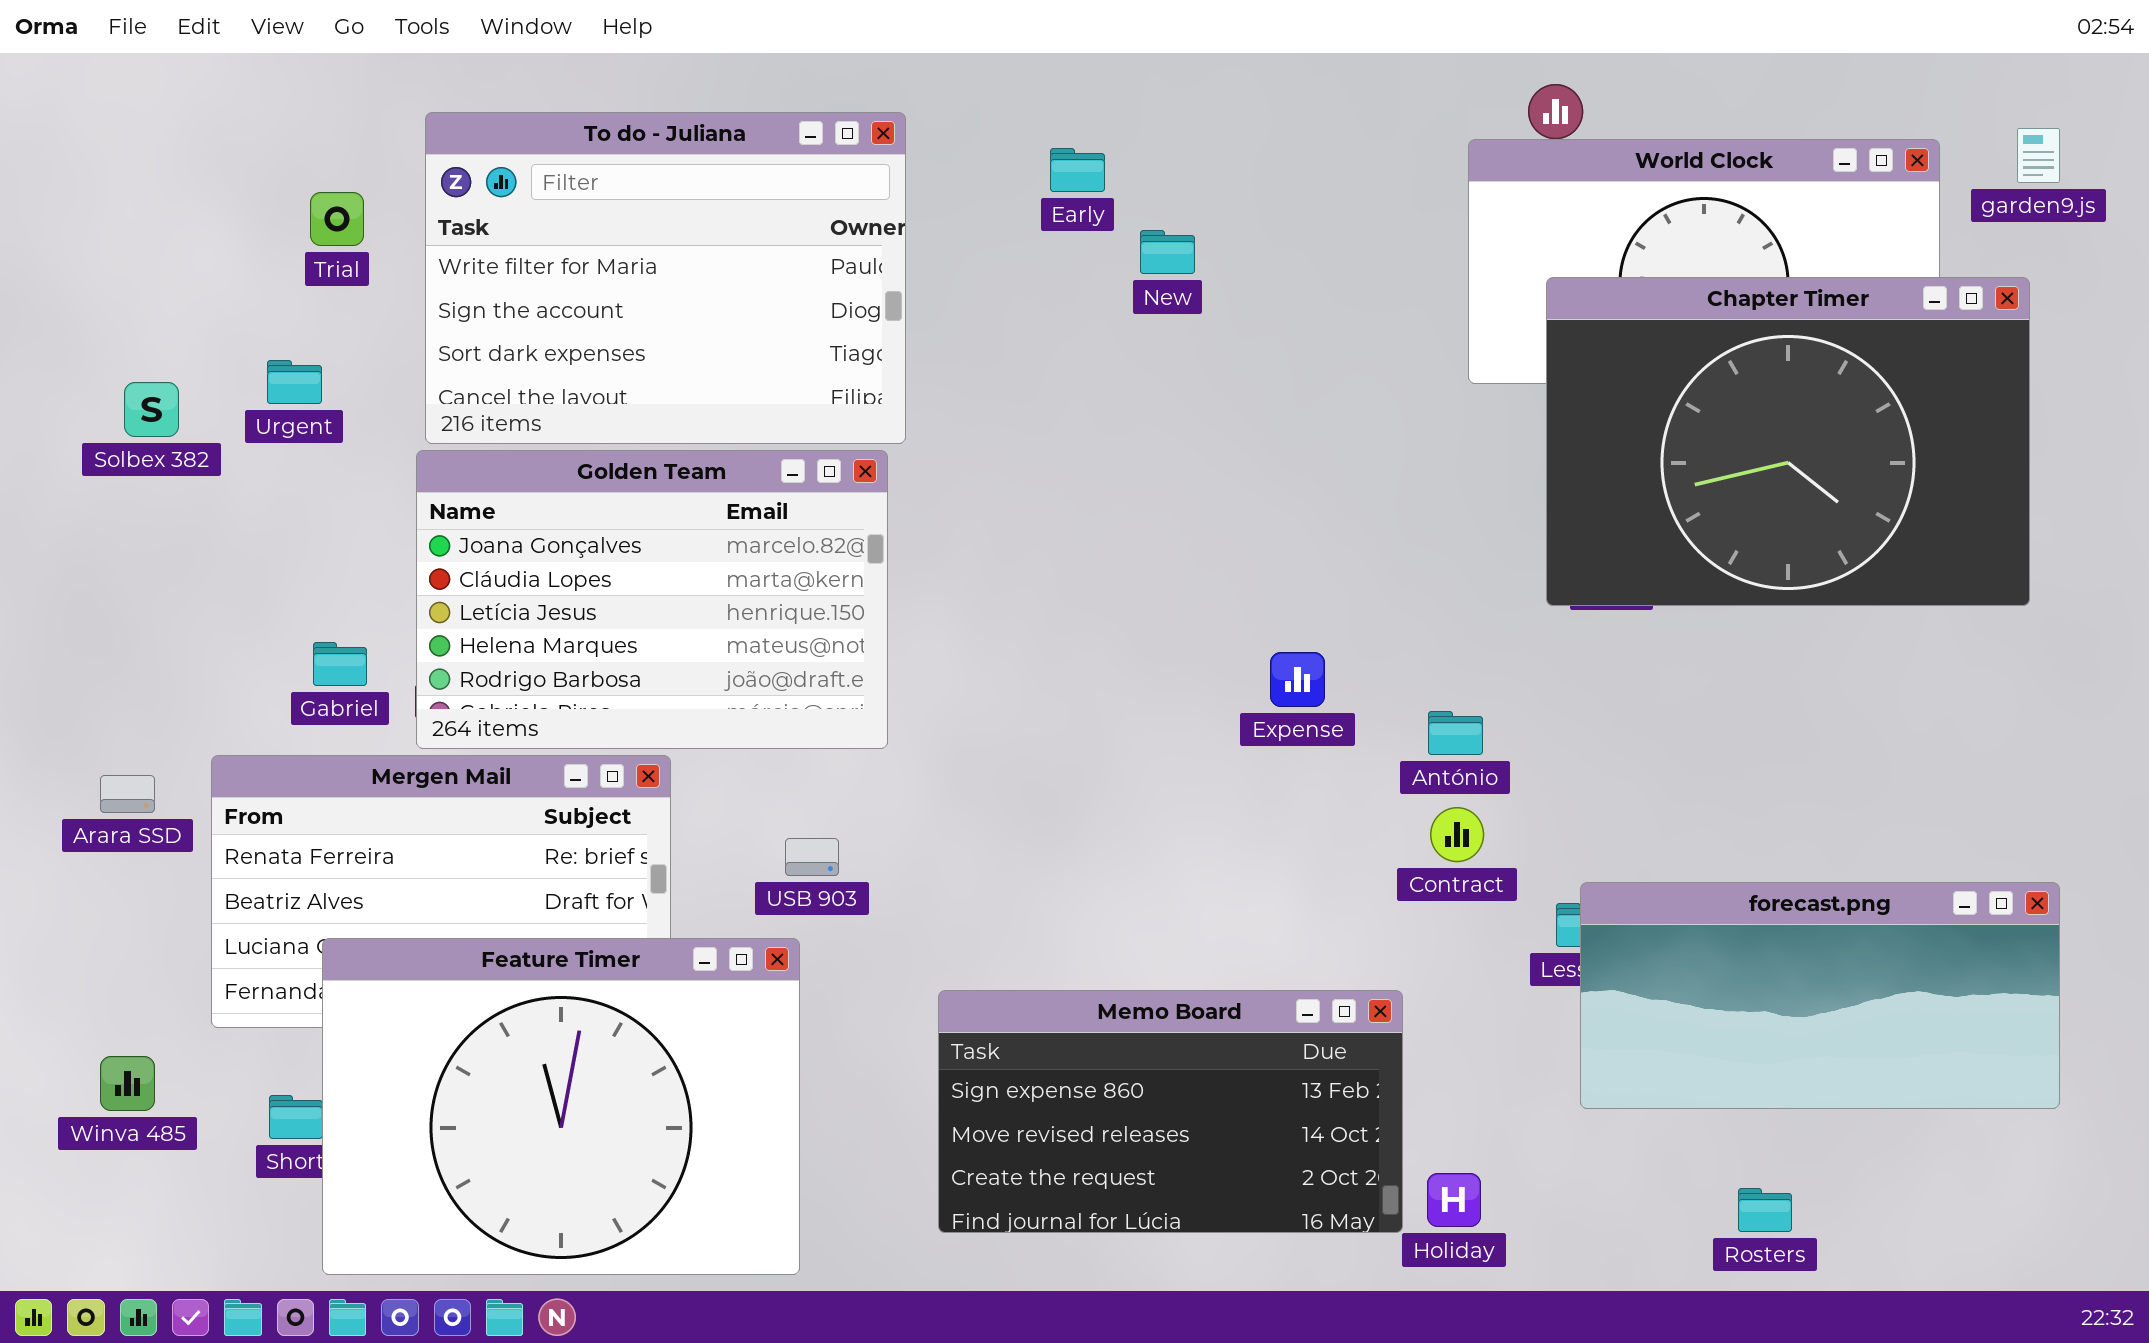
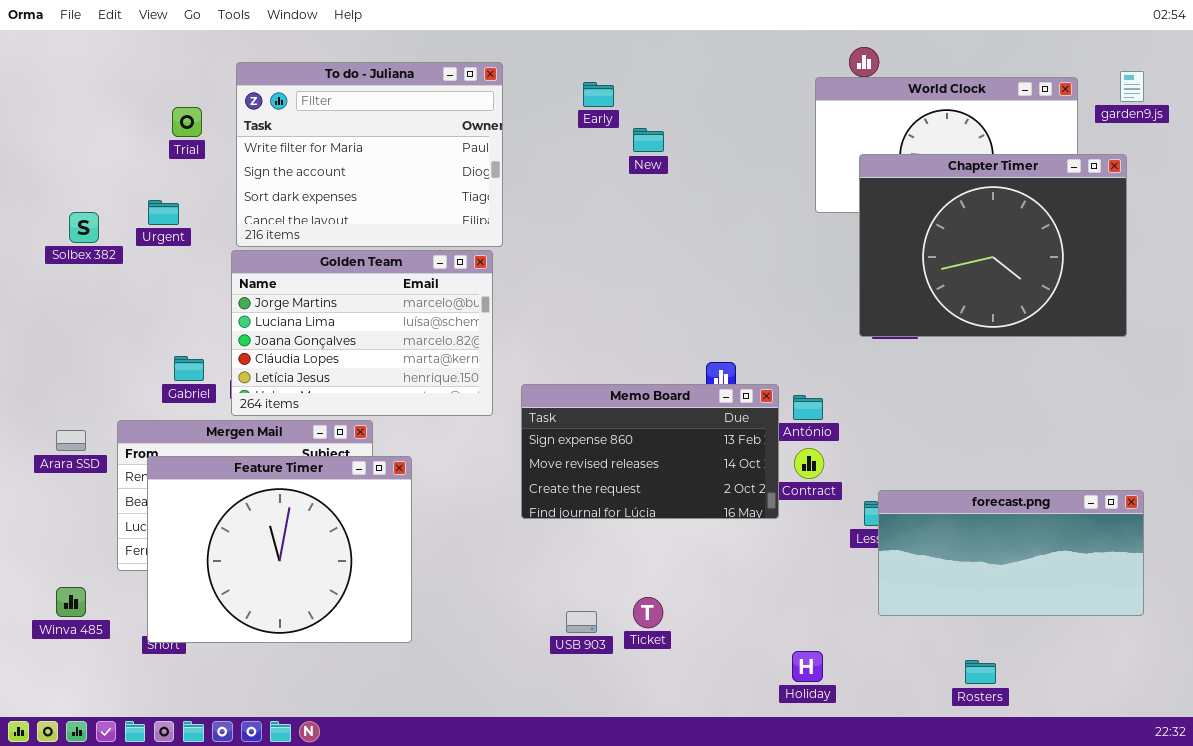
Golden Team: [416,450,888,749] -> [231,250,493,416], scrolled up 2 rows
USB 903: [785,838,839,876] -> [566,611,597,633], moved
Feature Timer: [322,938,800,1275] -> [147,456,412,643], moved
Memo Board: [938,990,1403,1233] -> [521,384,779,519], moved

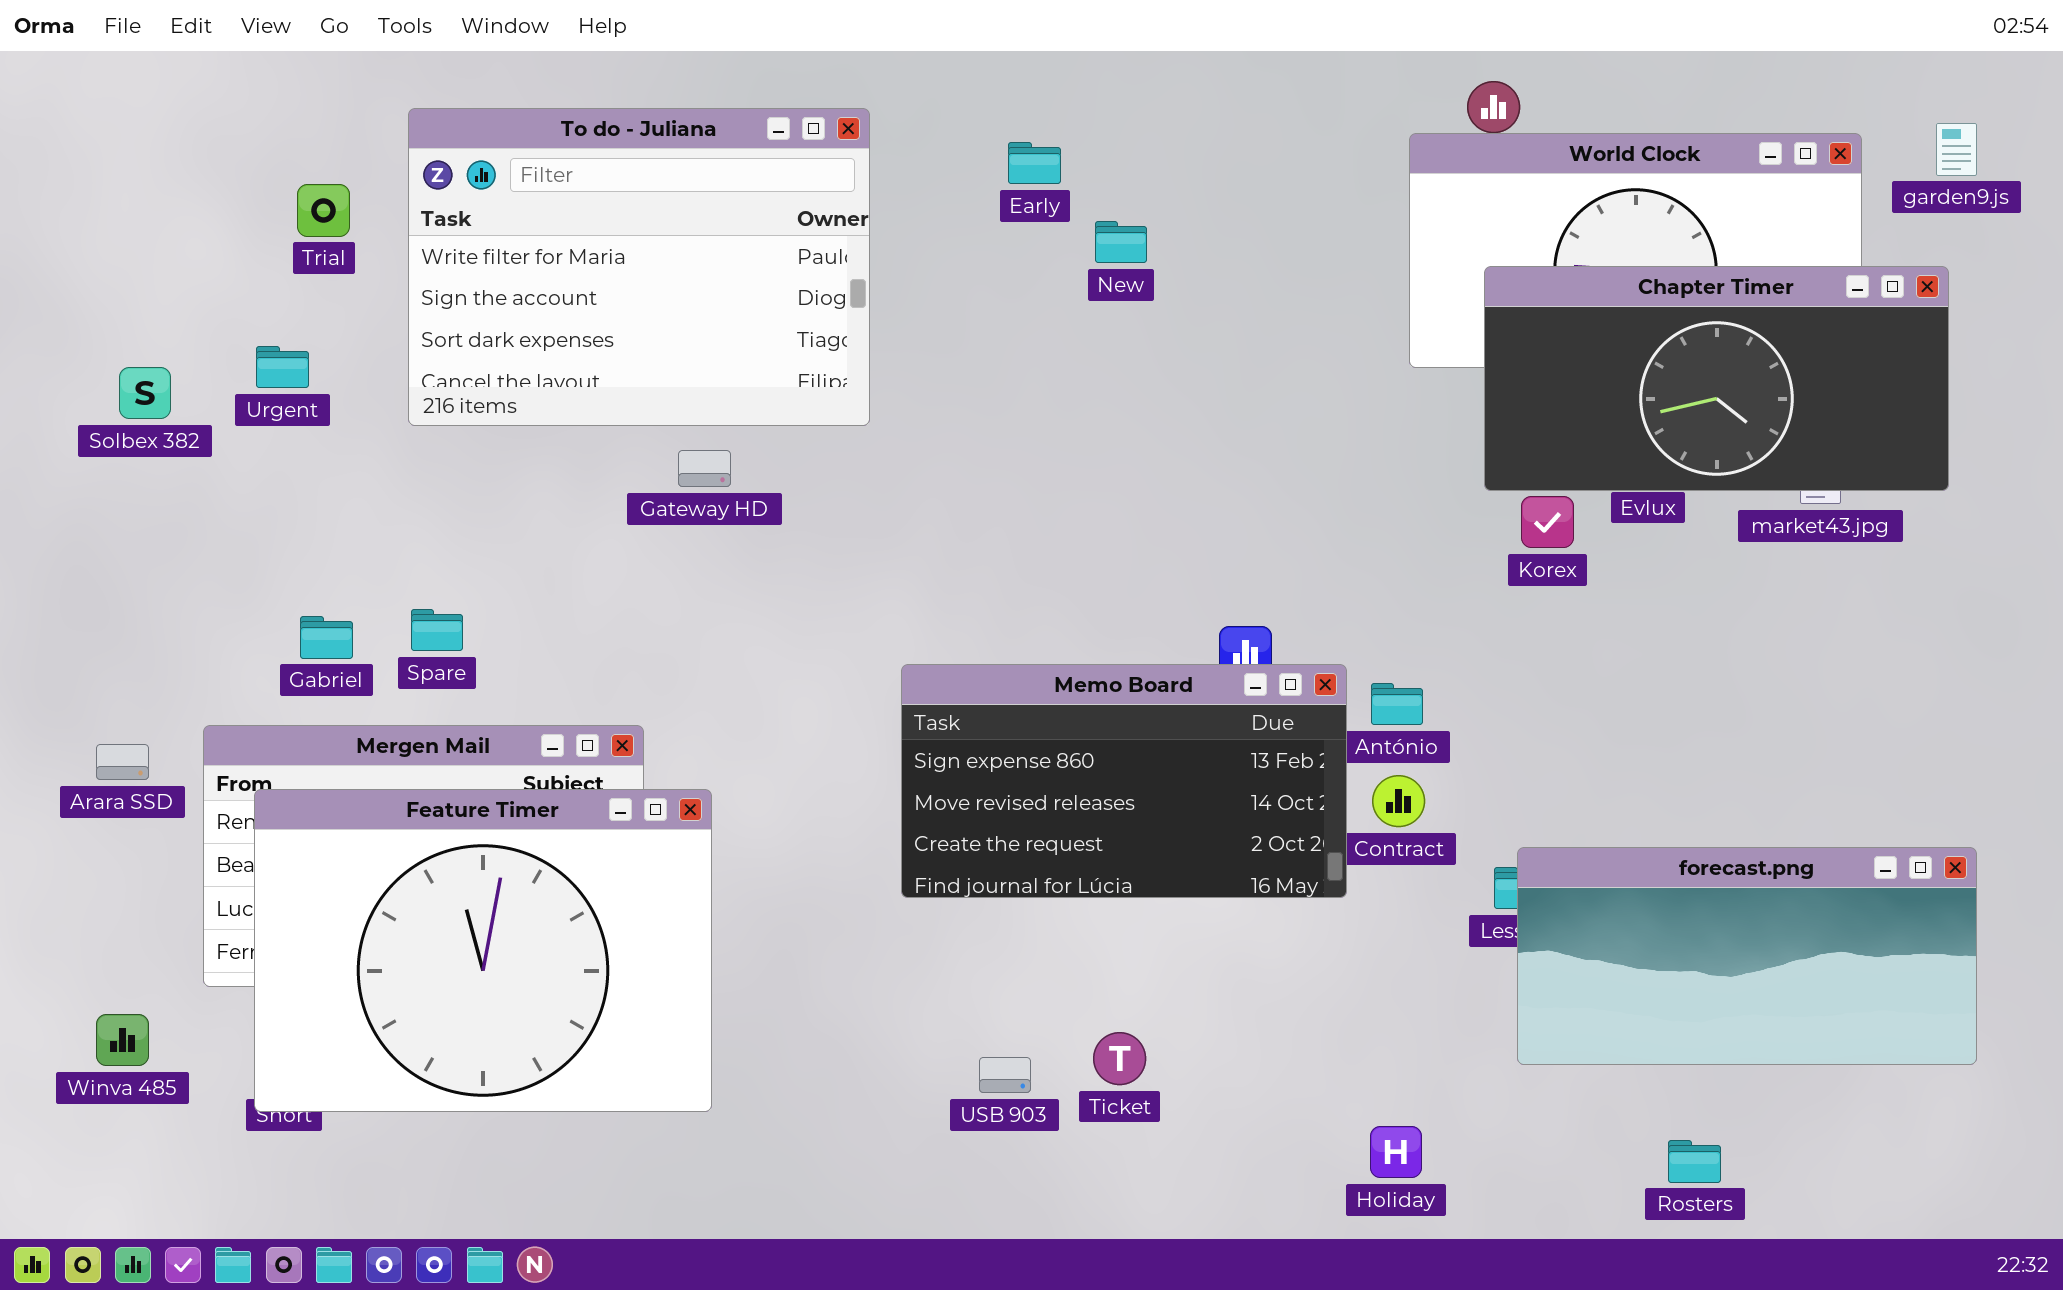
Chapter Timer: [859,154,1127,337] -> [1484,266,1949,491], resized
Golden Team: [231,250,493,416] -> none, closed

